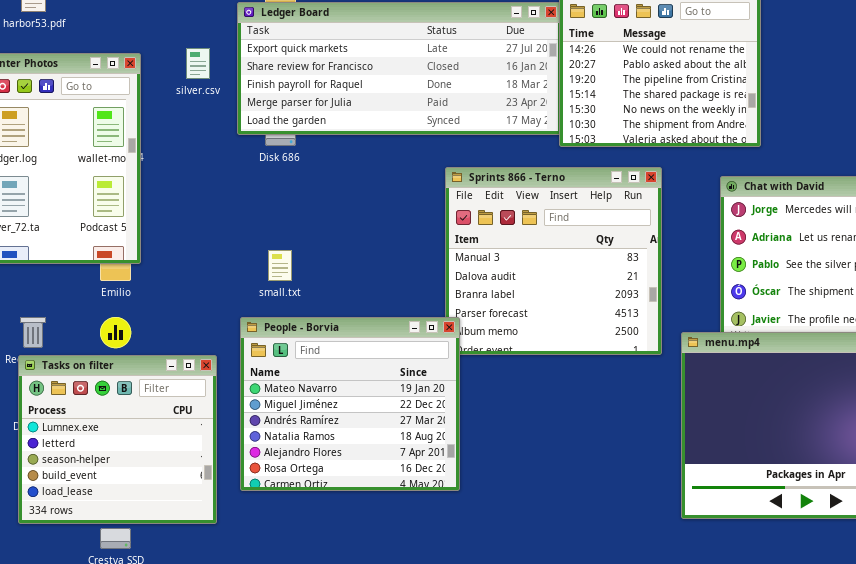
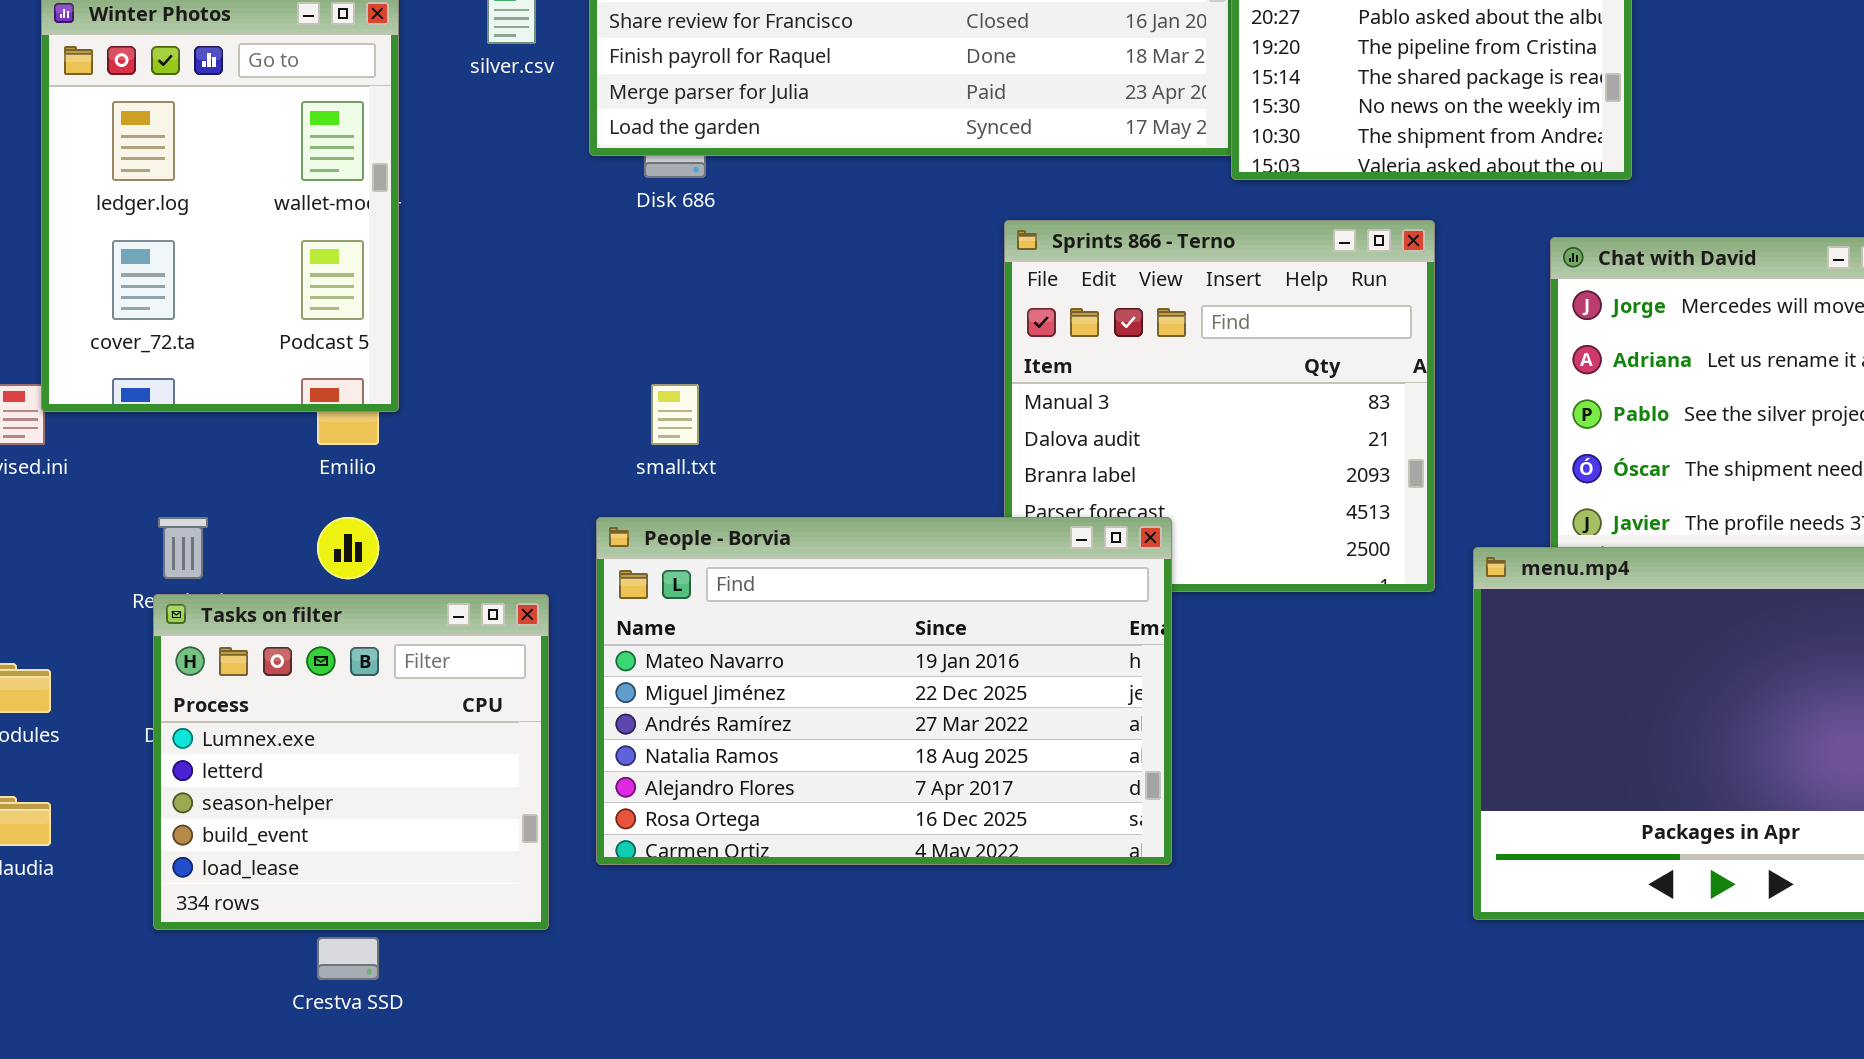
People - Borvia: [240,317,460,491] -> [596,517,1172,865], resized

